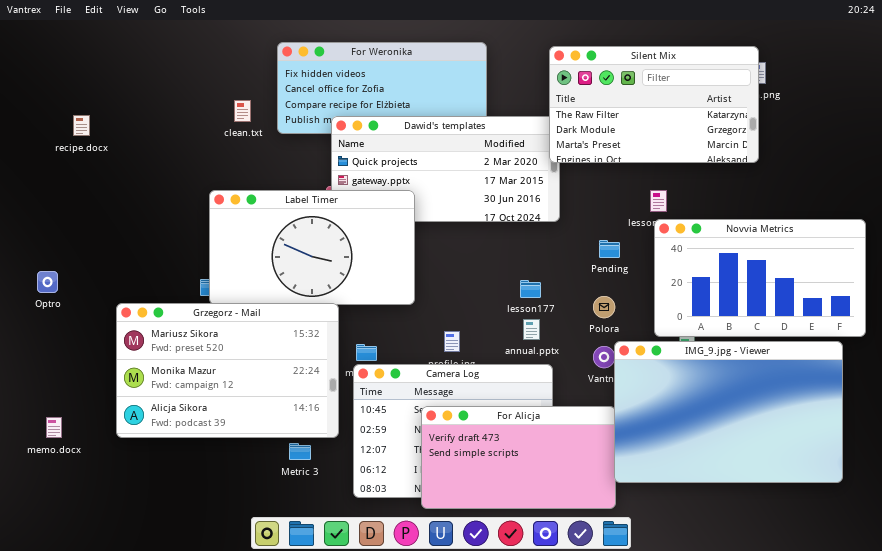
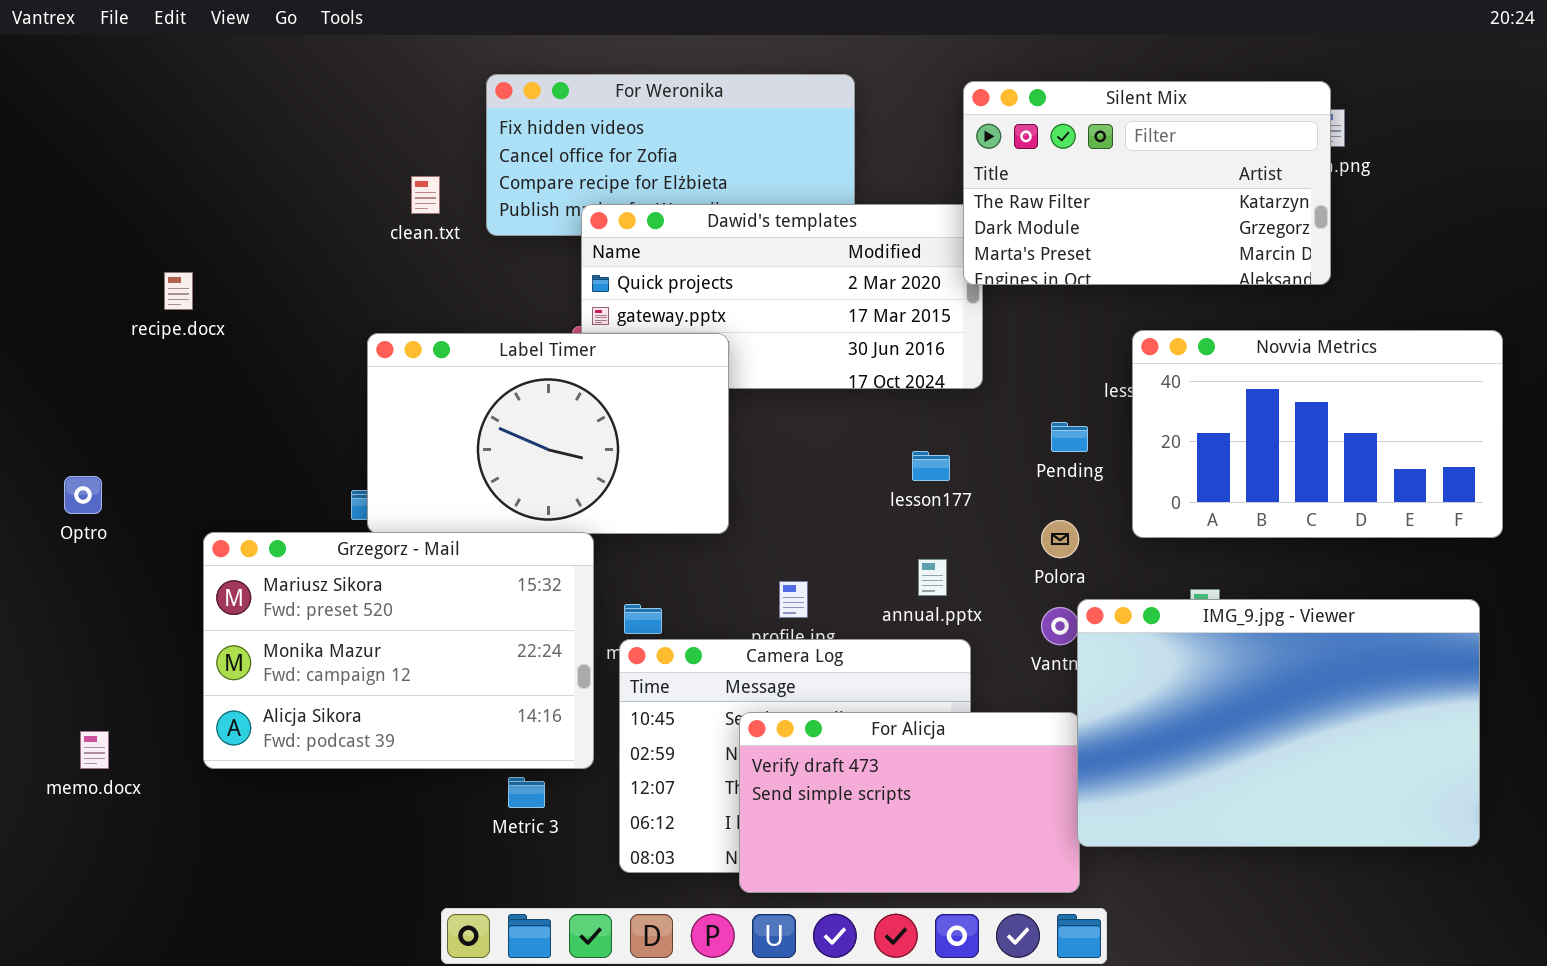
recipe.docx: [73,115,90,136] -> [164,272,193,310], moved
Novvia Metrics: [654,219,866,337] -> [1132,330,1503,538], moved
lesson177: [520,280,541,298] -> [912,451,950,481], moved

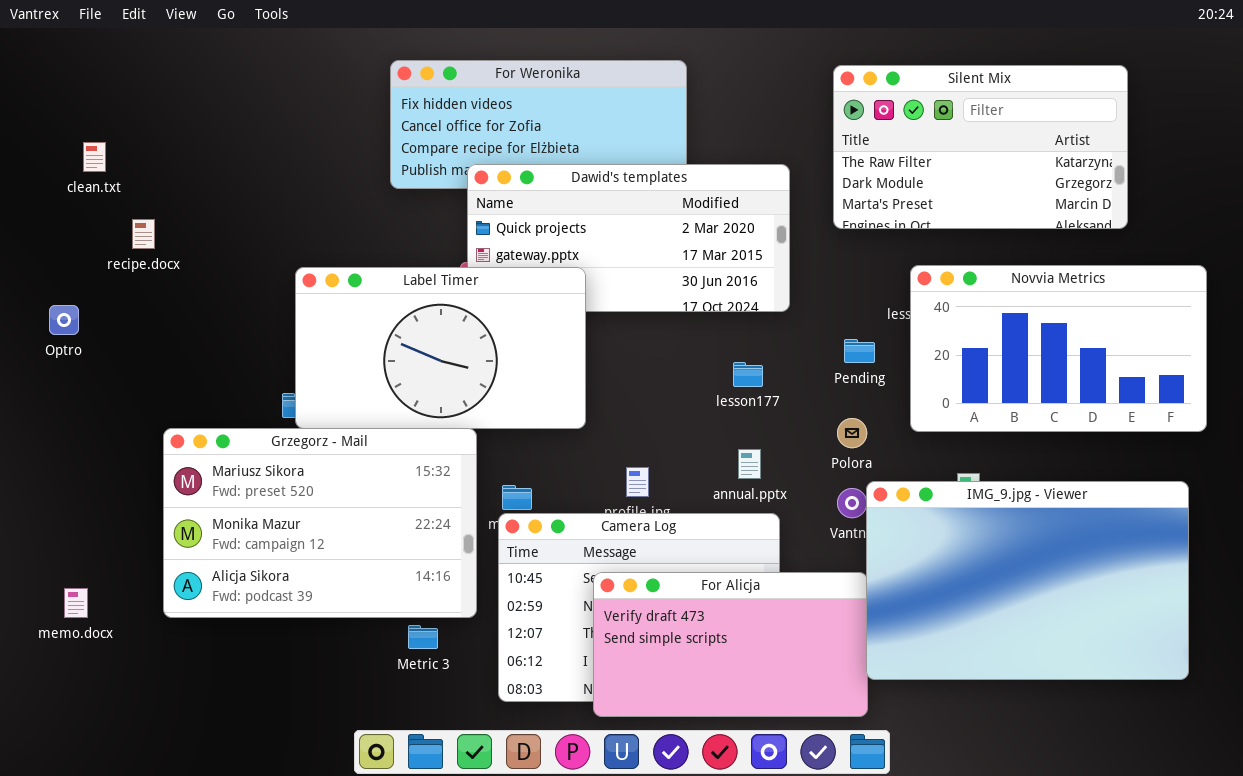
Silent Mix: [963,81,1331,285] -> [833,65,1128,229], moved
clean.txt: [411,176,440,214] -> [83,142,106,172], moved
Optro: [64,476,102,514] -> [49,305,79,335], moved

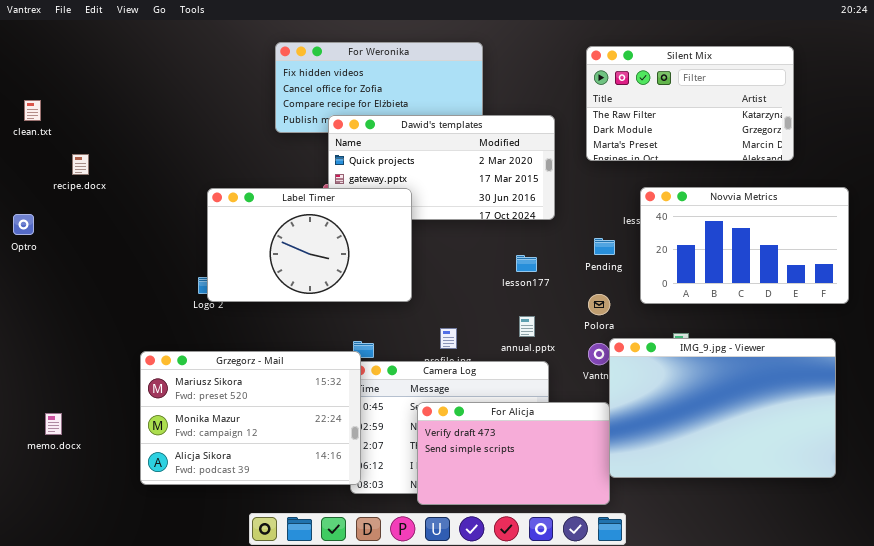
clean.txt: [83,142,106,172] -> [24,100,41,121], moved
recipe.docx: [132,219,155,249] -> [72,154,89,175], moved
Optro: [49,305,79,335] -> [13,214,34,235], moved
Grzegorz - Mail: [163,428,477,618] -> [140,351,361,485], moved

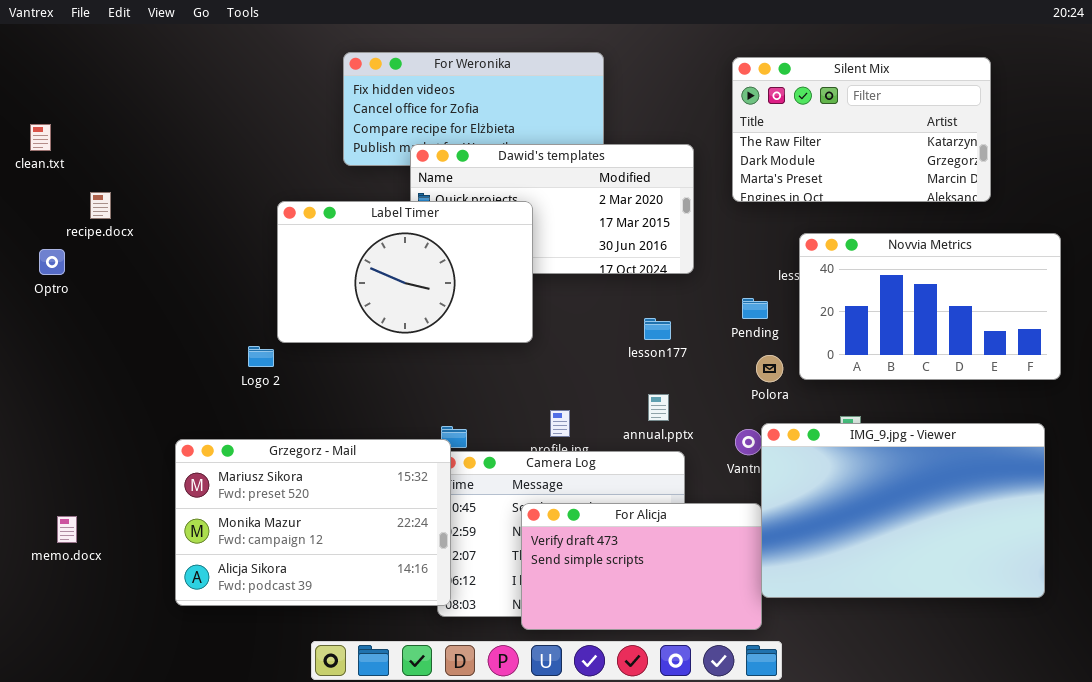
Label Timer: [207,188,412,302] -> [277,201,533,343], moved
Optro: [13,214,34,235] -> [39,249,65,275], moved
Polora: [588,294,610,315] -> [756,355,783,382], moved

